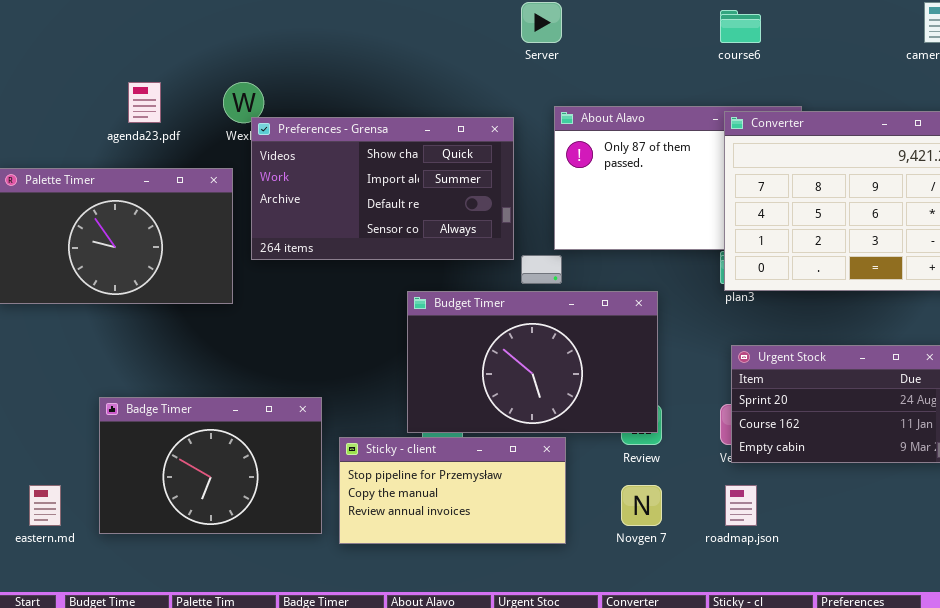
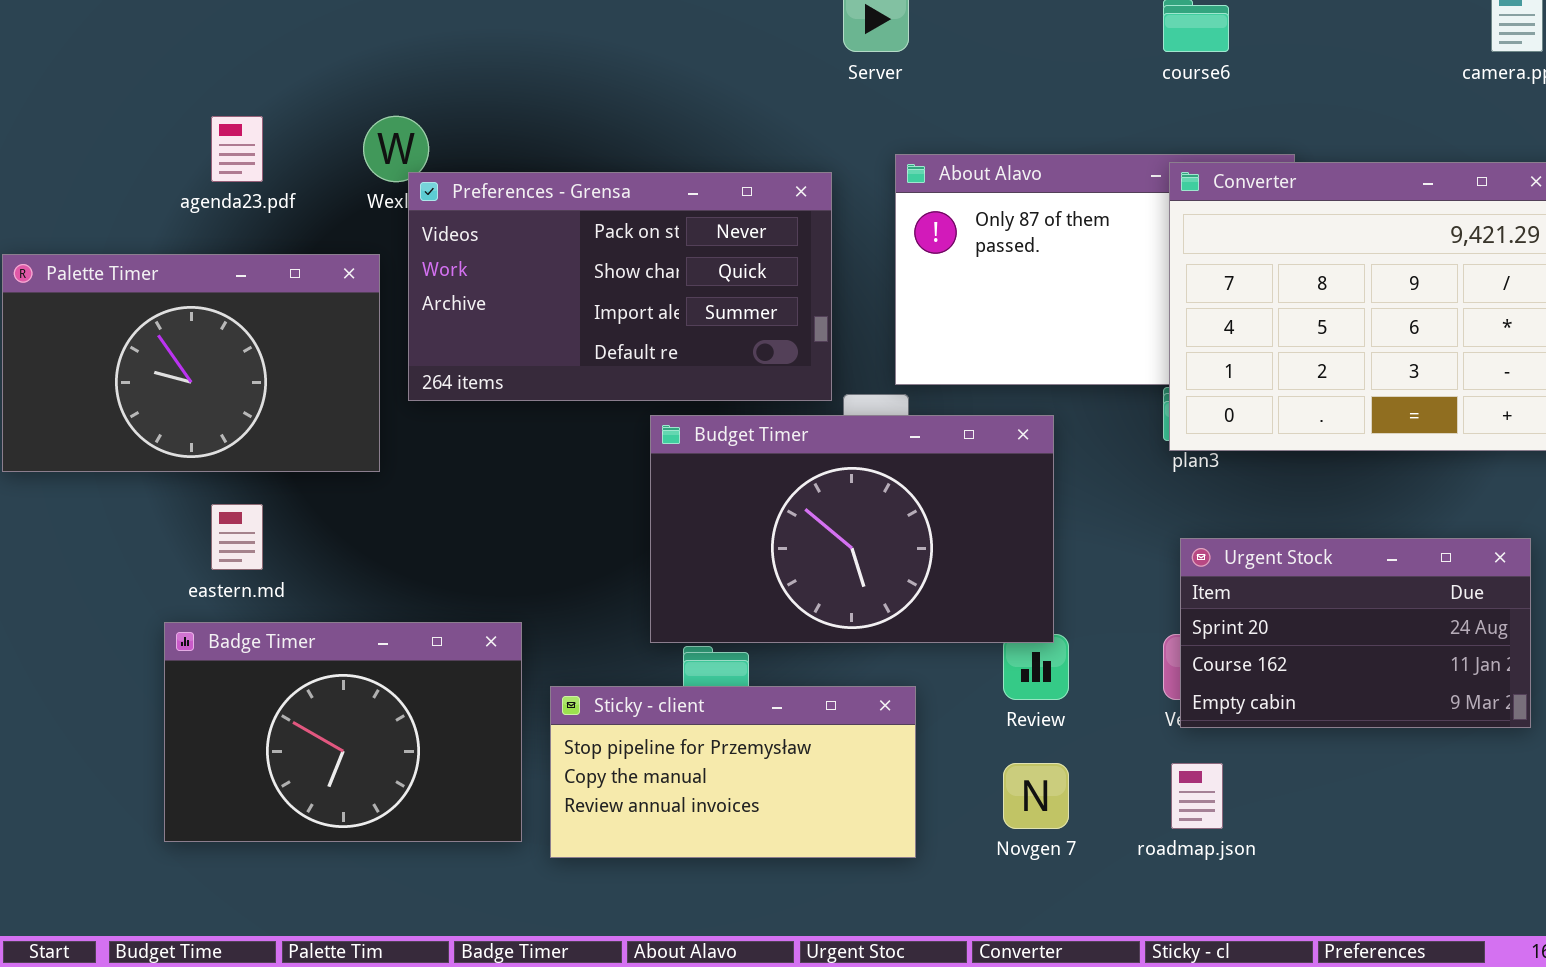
Preferences - Grensa: [251,117,514,260] -> [408,172,832,401], scrolled up 1 row
Budget Timer: [407,291,658,433] -> [650,415,1054,643], moved
eastern.md: [29,485,61,526] -> [211,504,263,570], moved

